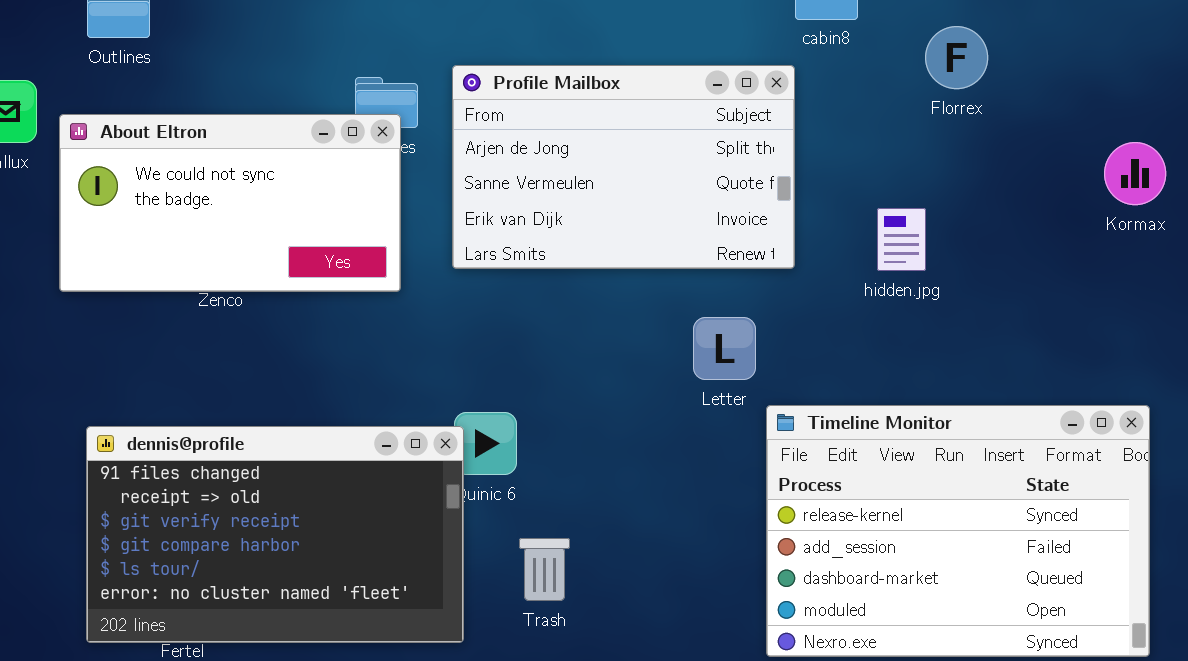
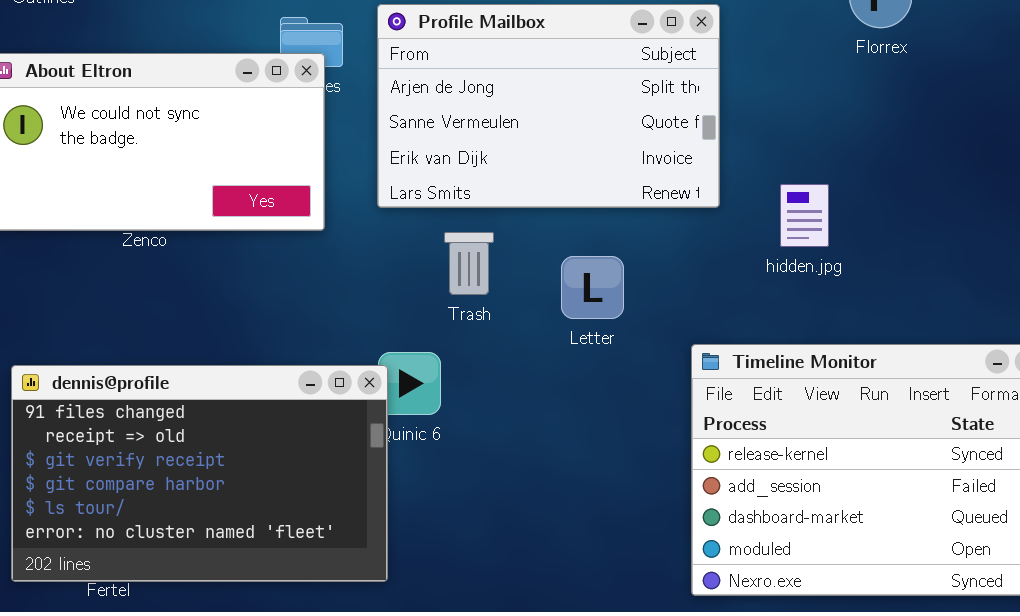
hidden.jpg: [877,208,926,271] -> [780,184,829,247], moved
Letter: [693,317,756,380] -> [561,256,624,319], moved
Trash: [519,538,570,601] -> [444,232,494,295], moved

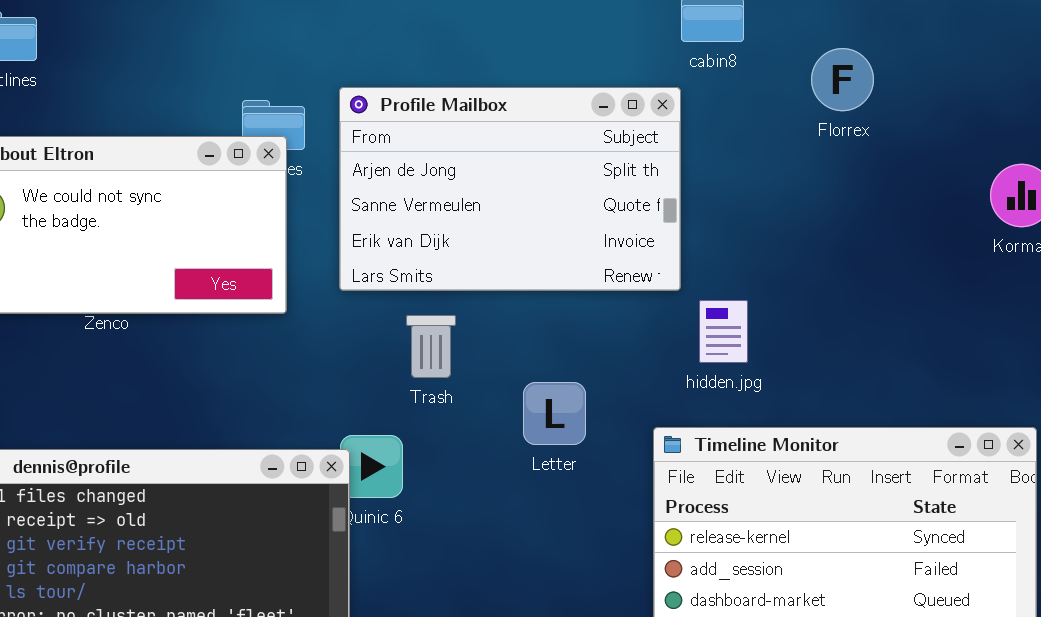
hidden.jpg: [780,184,829,247] -> [699,300,748,363], moved
Letter: [561,256,624,319] -> [523,382,586,445], moved

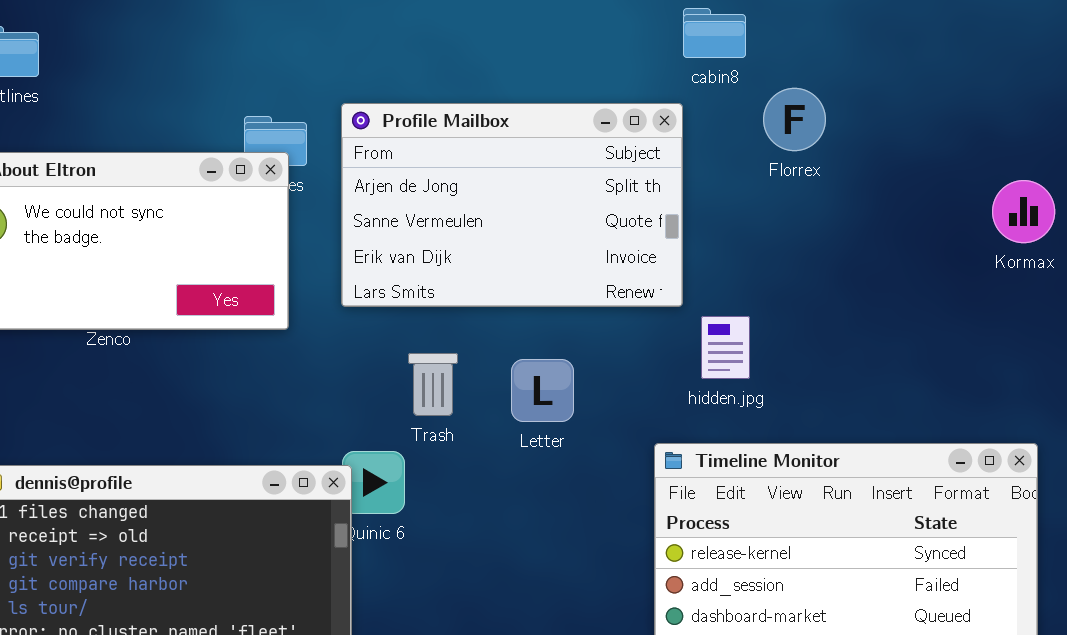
Florrex: [811,48,874,111] -> [763,88,826,151], moved
Trash: [406,315,456,378] -> [408,353,458,416], moved
Letter: [523,382,586,445] -> [511,359,574,422], moved

